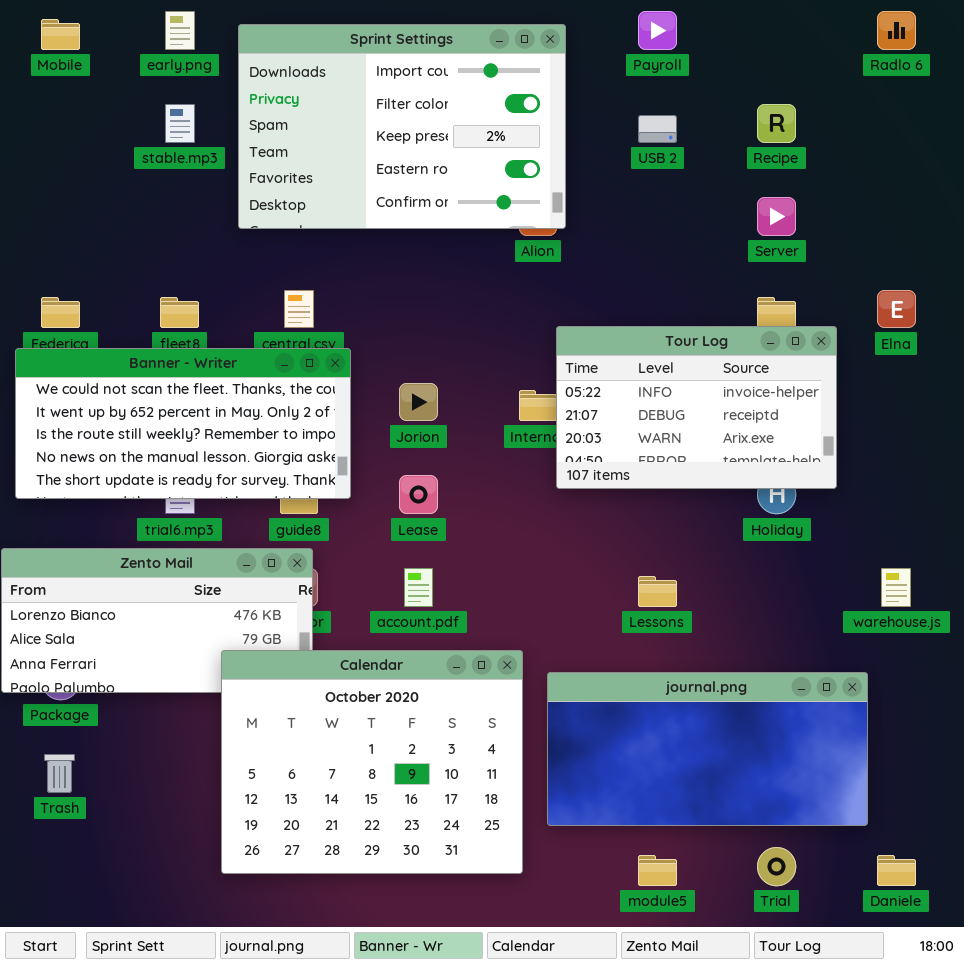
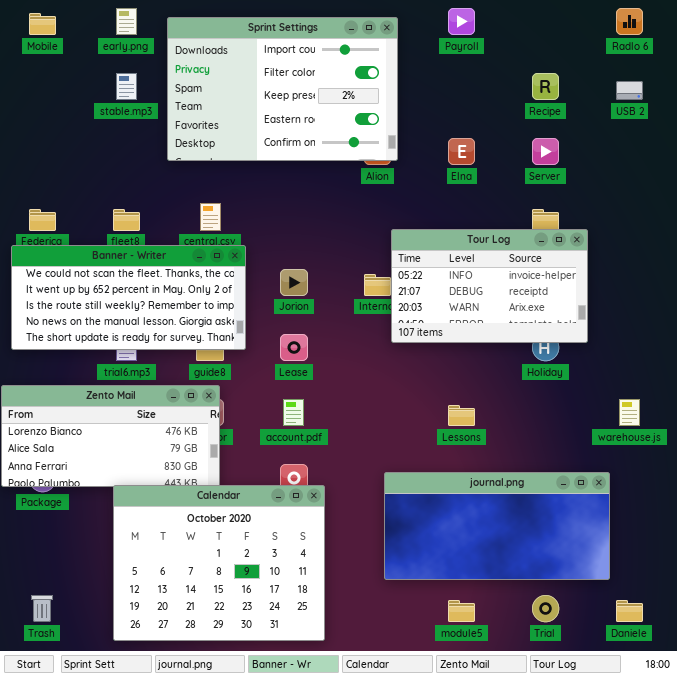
USB 2: [638,115,677,143] -> [616,81,643,100], moved
Elna: [877,290,916,328] -> [448,138,475,165], moved
Calendar: [221,650,523,874] -> [113,485,325,641], moved
Trash: [44,754,75,793] -> [31,595,53,622], moved

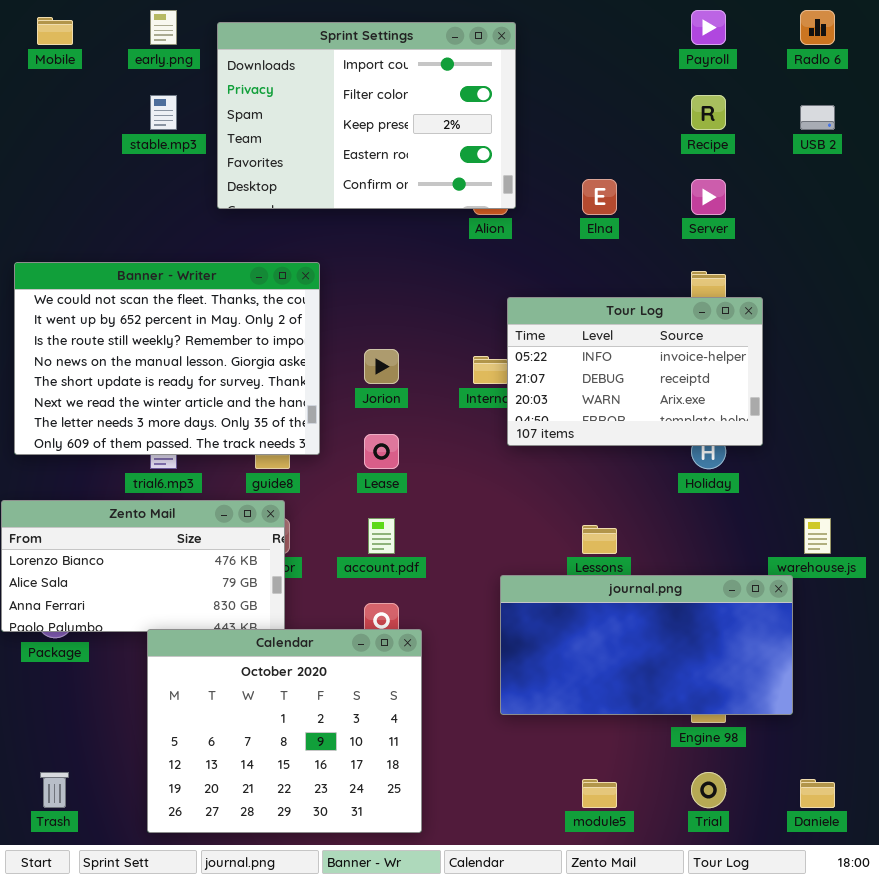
Payroll: [448,8,475,35] -> [691,10,726,45], moved
Banner - Writer: [11,245,246,350] -> [14,262,320,455], resized
journal.png: [384,472,610,580] -> [500,575,793,715], moved

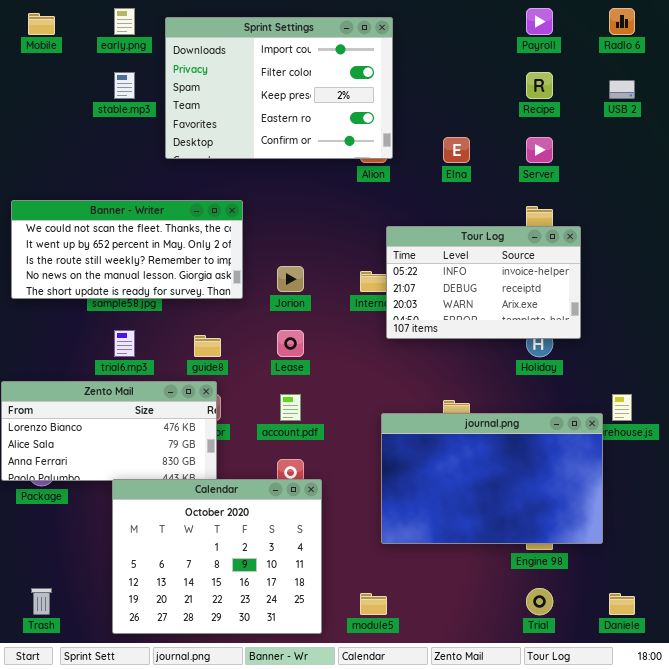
Banner - Writer: [14,262,320,455] -> [11,200,243,299], resized
journal.png: [500,575,793,715] -> [381,413,603,544], resized
module5: [582,779,617,808] -> [360,593,387,615], moved

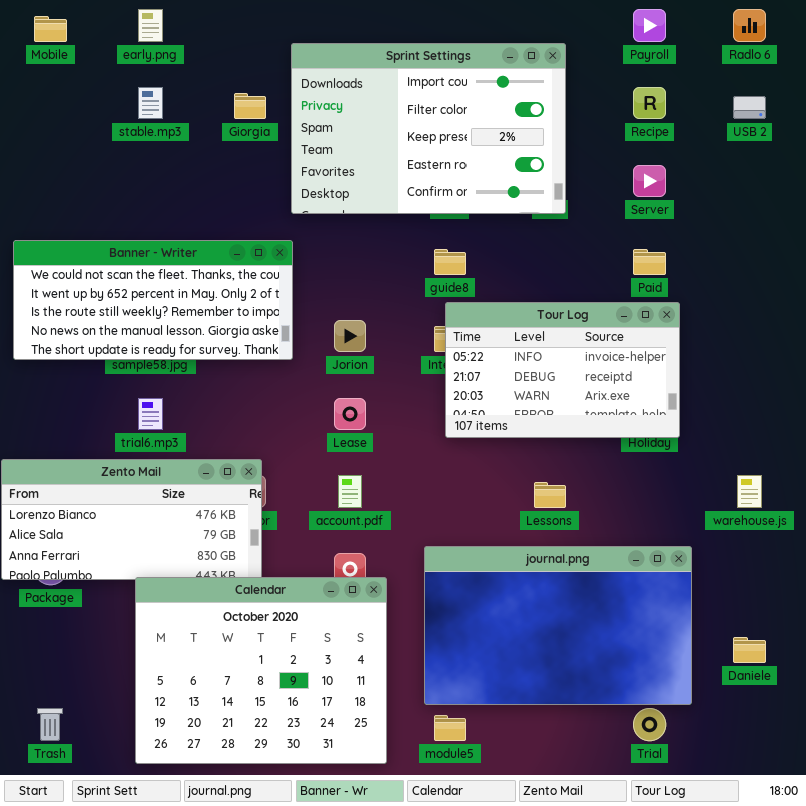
Sprint Settings: [165,17,393,159] -> [291,43,566,214], moved
Tour Log: [386,226,581,339] -> [445,302,680,438], moved
guide8: [194,335,221,357] -> [434,249,466,275], moved
journal.png: [381,413,603,544] -> [424,546,692,705], moved
Daniele: [609,593,635,615] -> [733,637,766,663], moved

